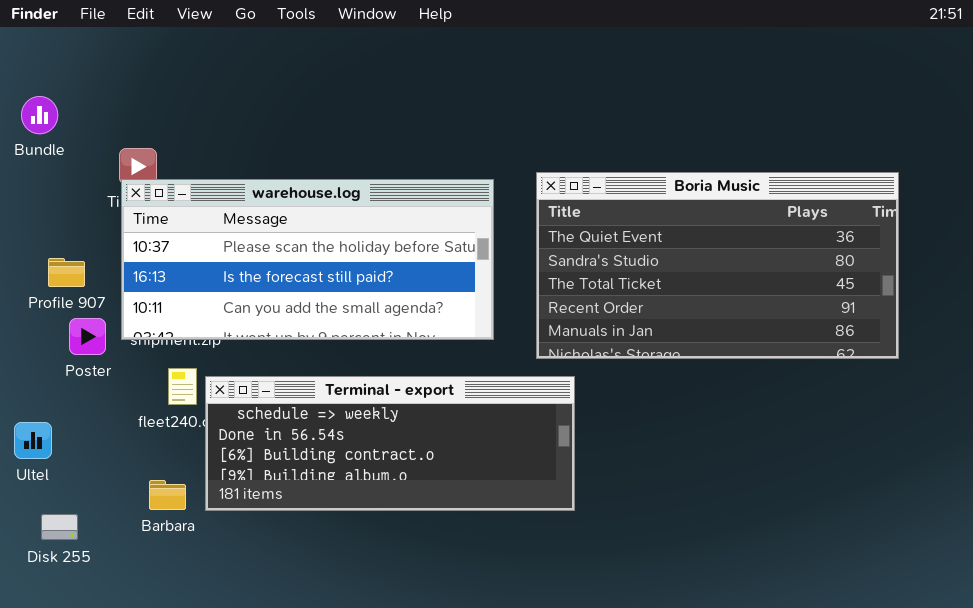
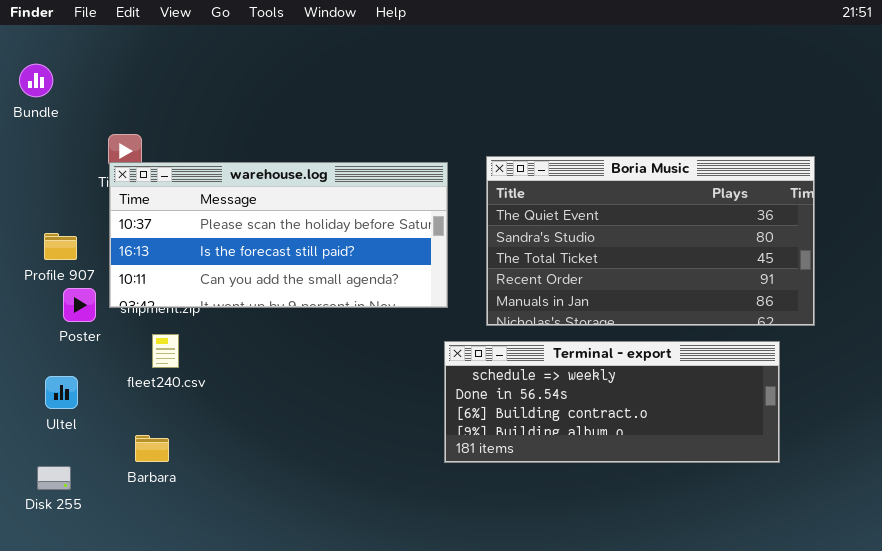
Bundle: [21,96,58,134] -> [19,64,53,97], moved
Terminal - export: [205,376,575,511] -> [444,341,780,463], moved
Ultel: [14,422,52,459] -> [45,376,78,409], moved

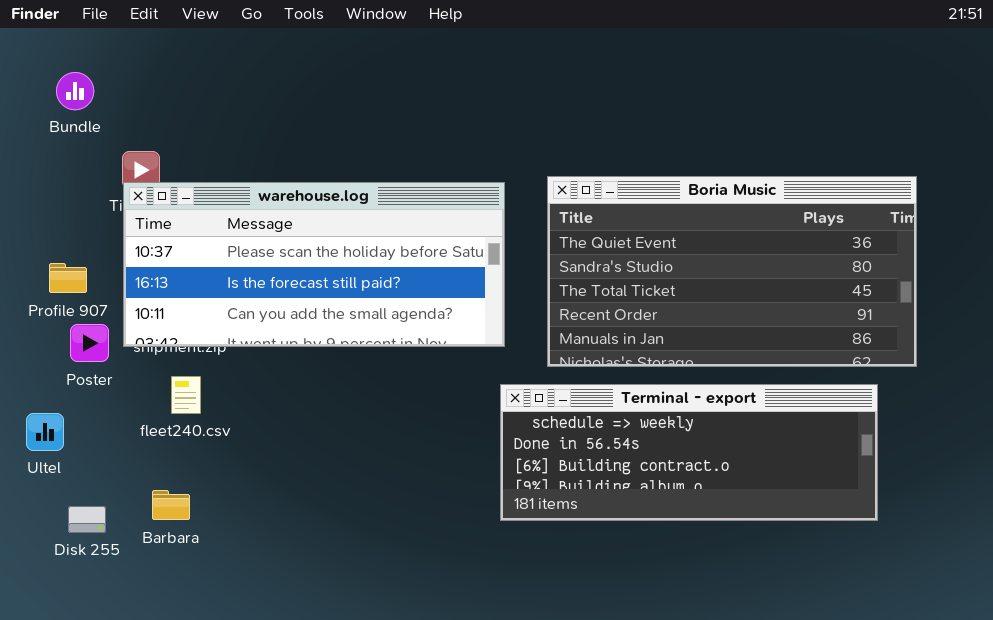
Bundle: [19,64,53,97] -> [56,72,94,110], moved
Ultel: [45,376,78,409] -> [26,413,64,451], moved
Disk 255: [37,466,71,490] -> [68,506,106,533], moved

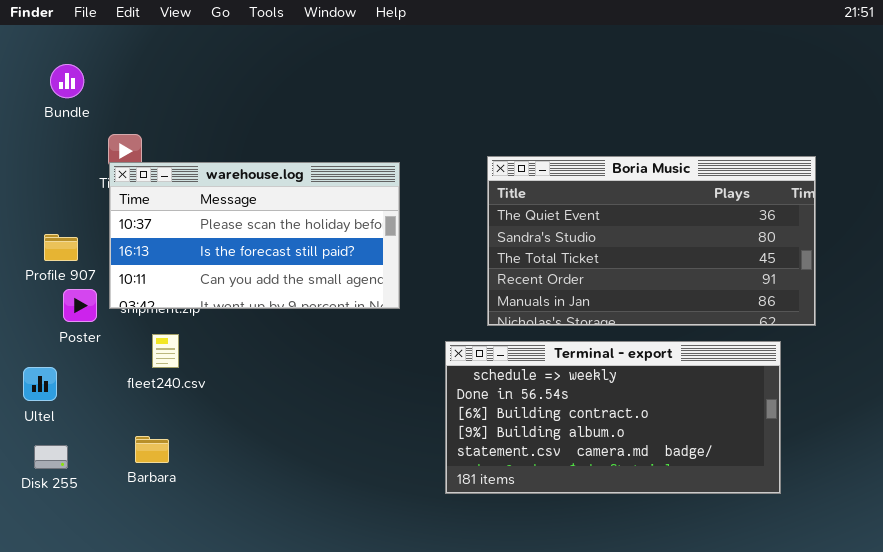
warehouse.log: [123,182,505,347] -> [109,162,400,309], resized
Terminal - export: [500,384,878,521] -> [445,341,781,494], resized
Disk 255: [68,506,106,533] -> [34,445,68,469], moved

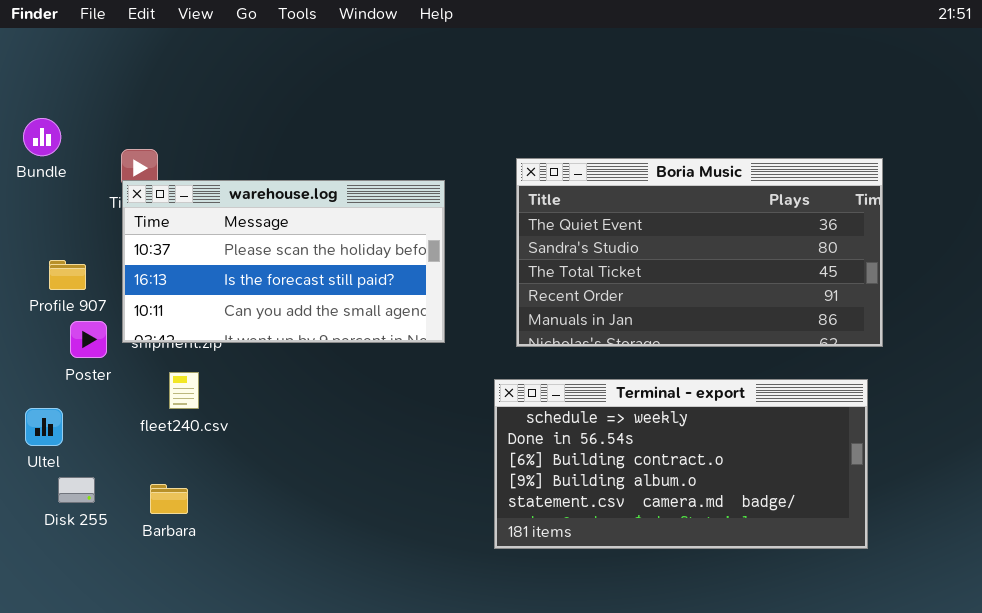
Bundle: [50,64,84,98] -> [23,118,61,156], moved
Boria Music: [487,156,816,326] -> [516,158,883,347], moved
Disk 255: [34,445,68,469] -> [58,477,95,503], moved

